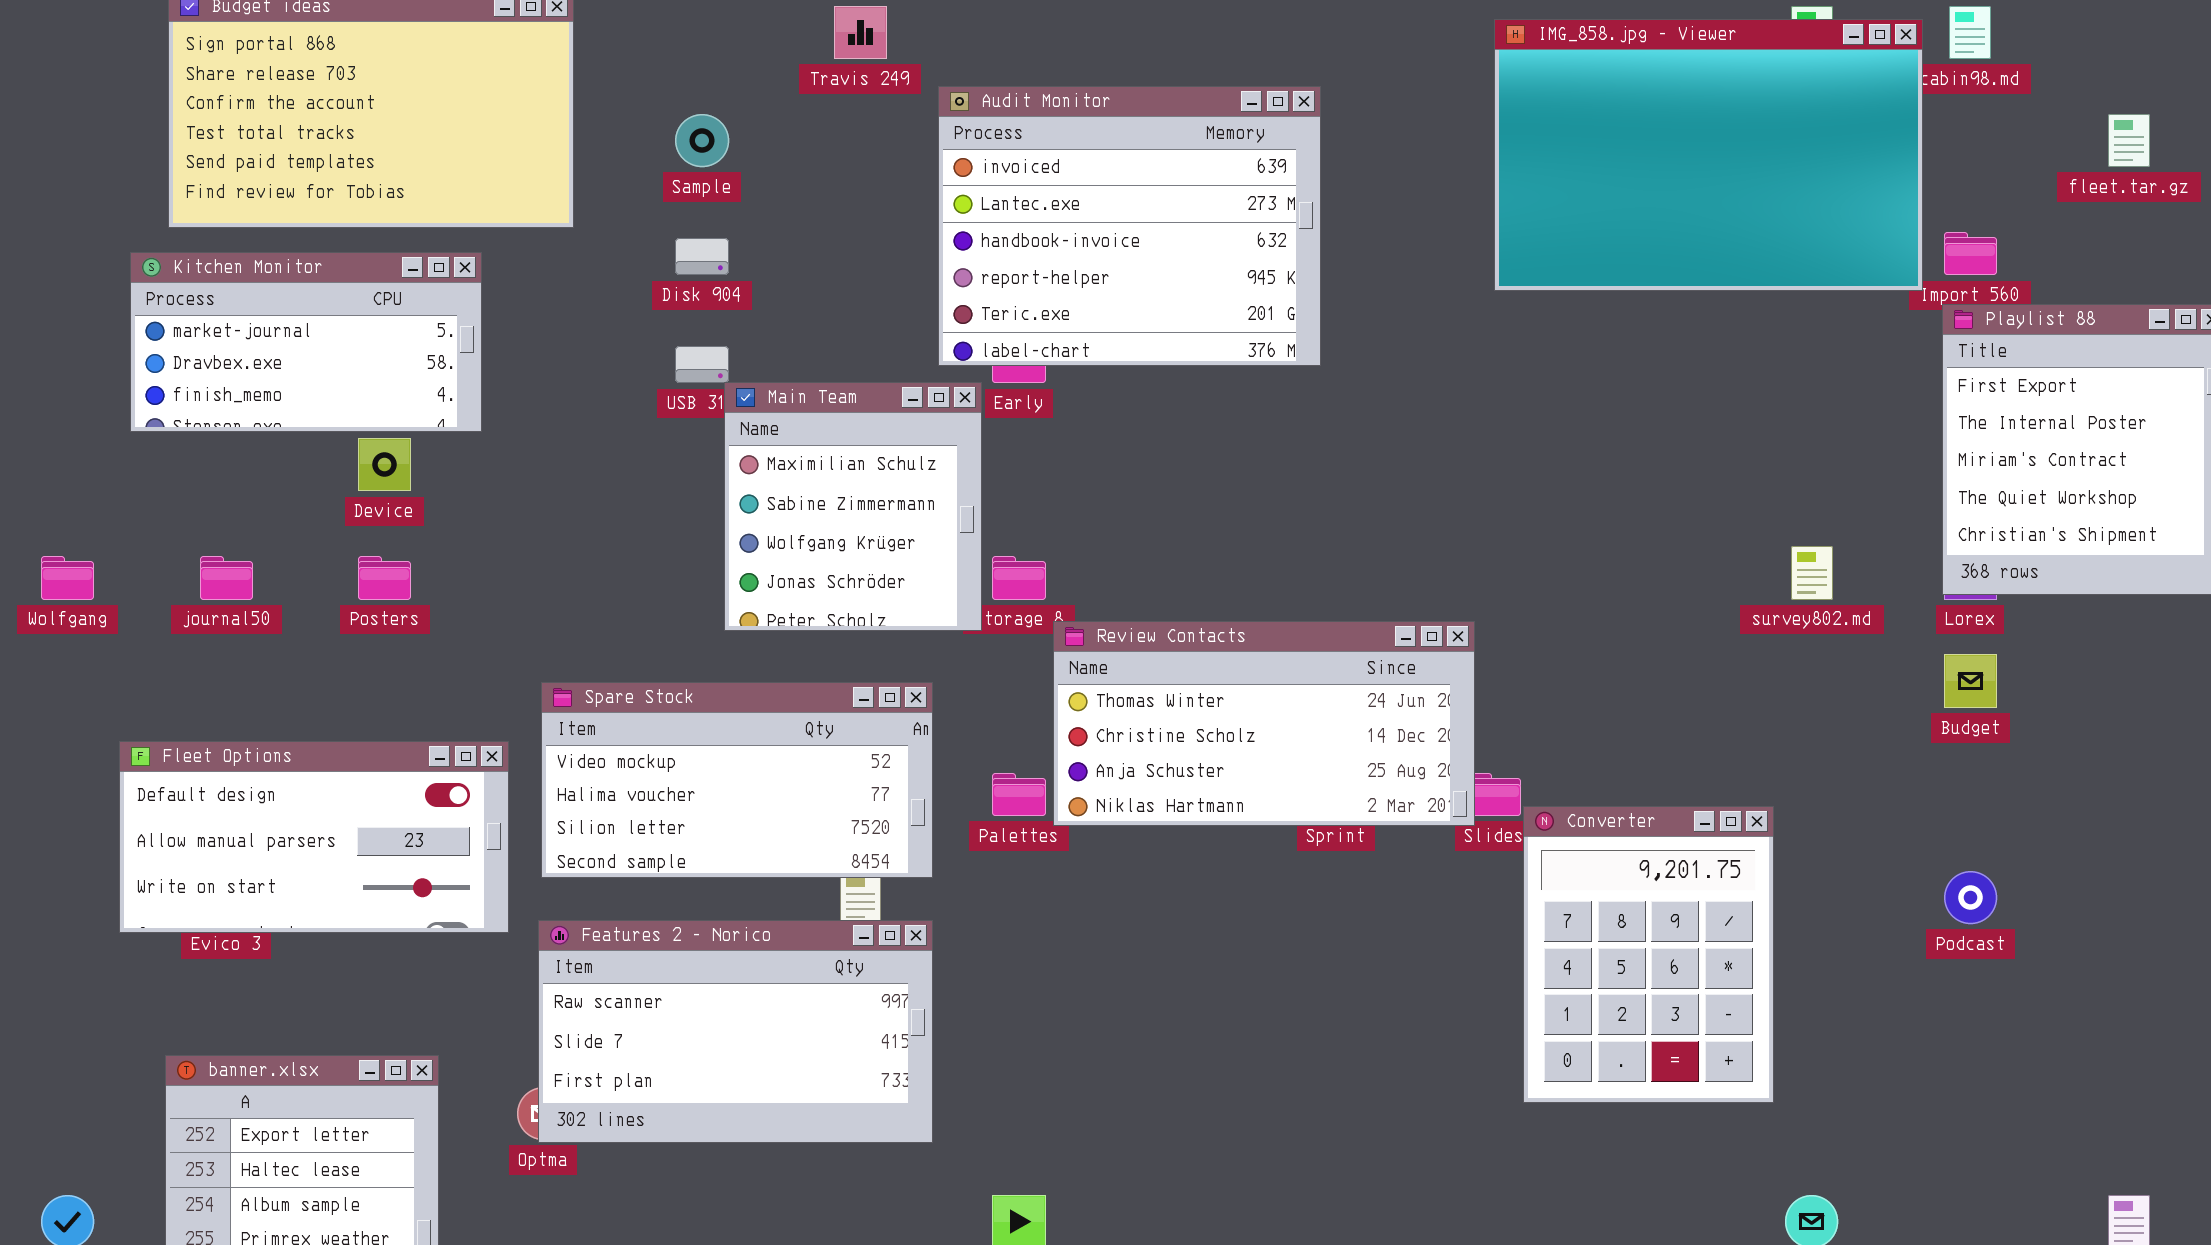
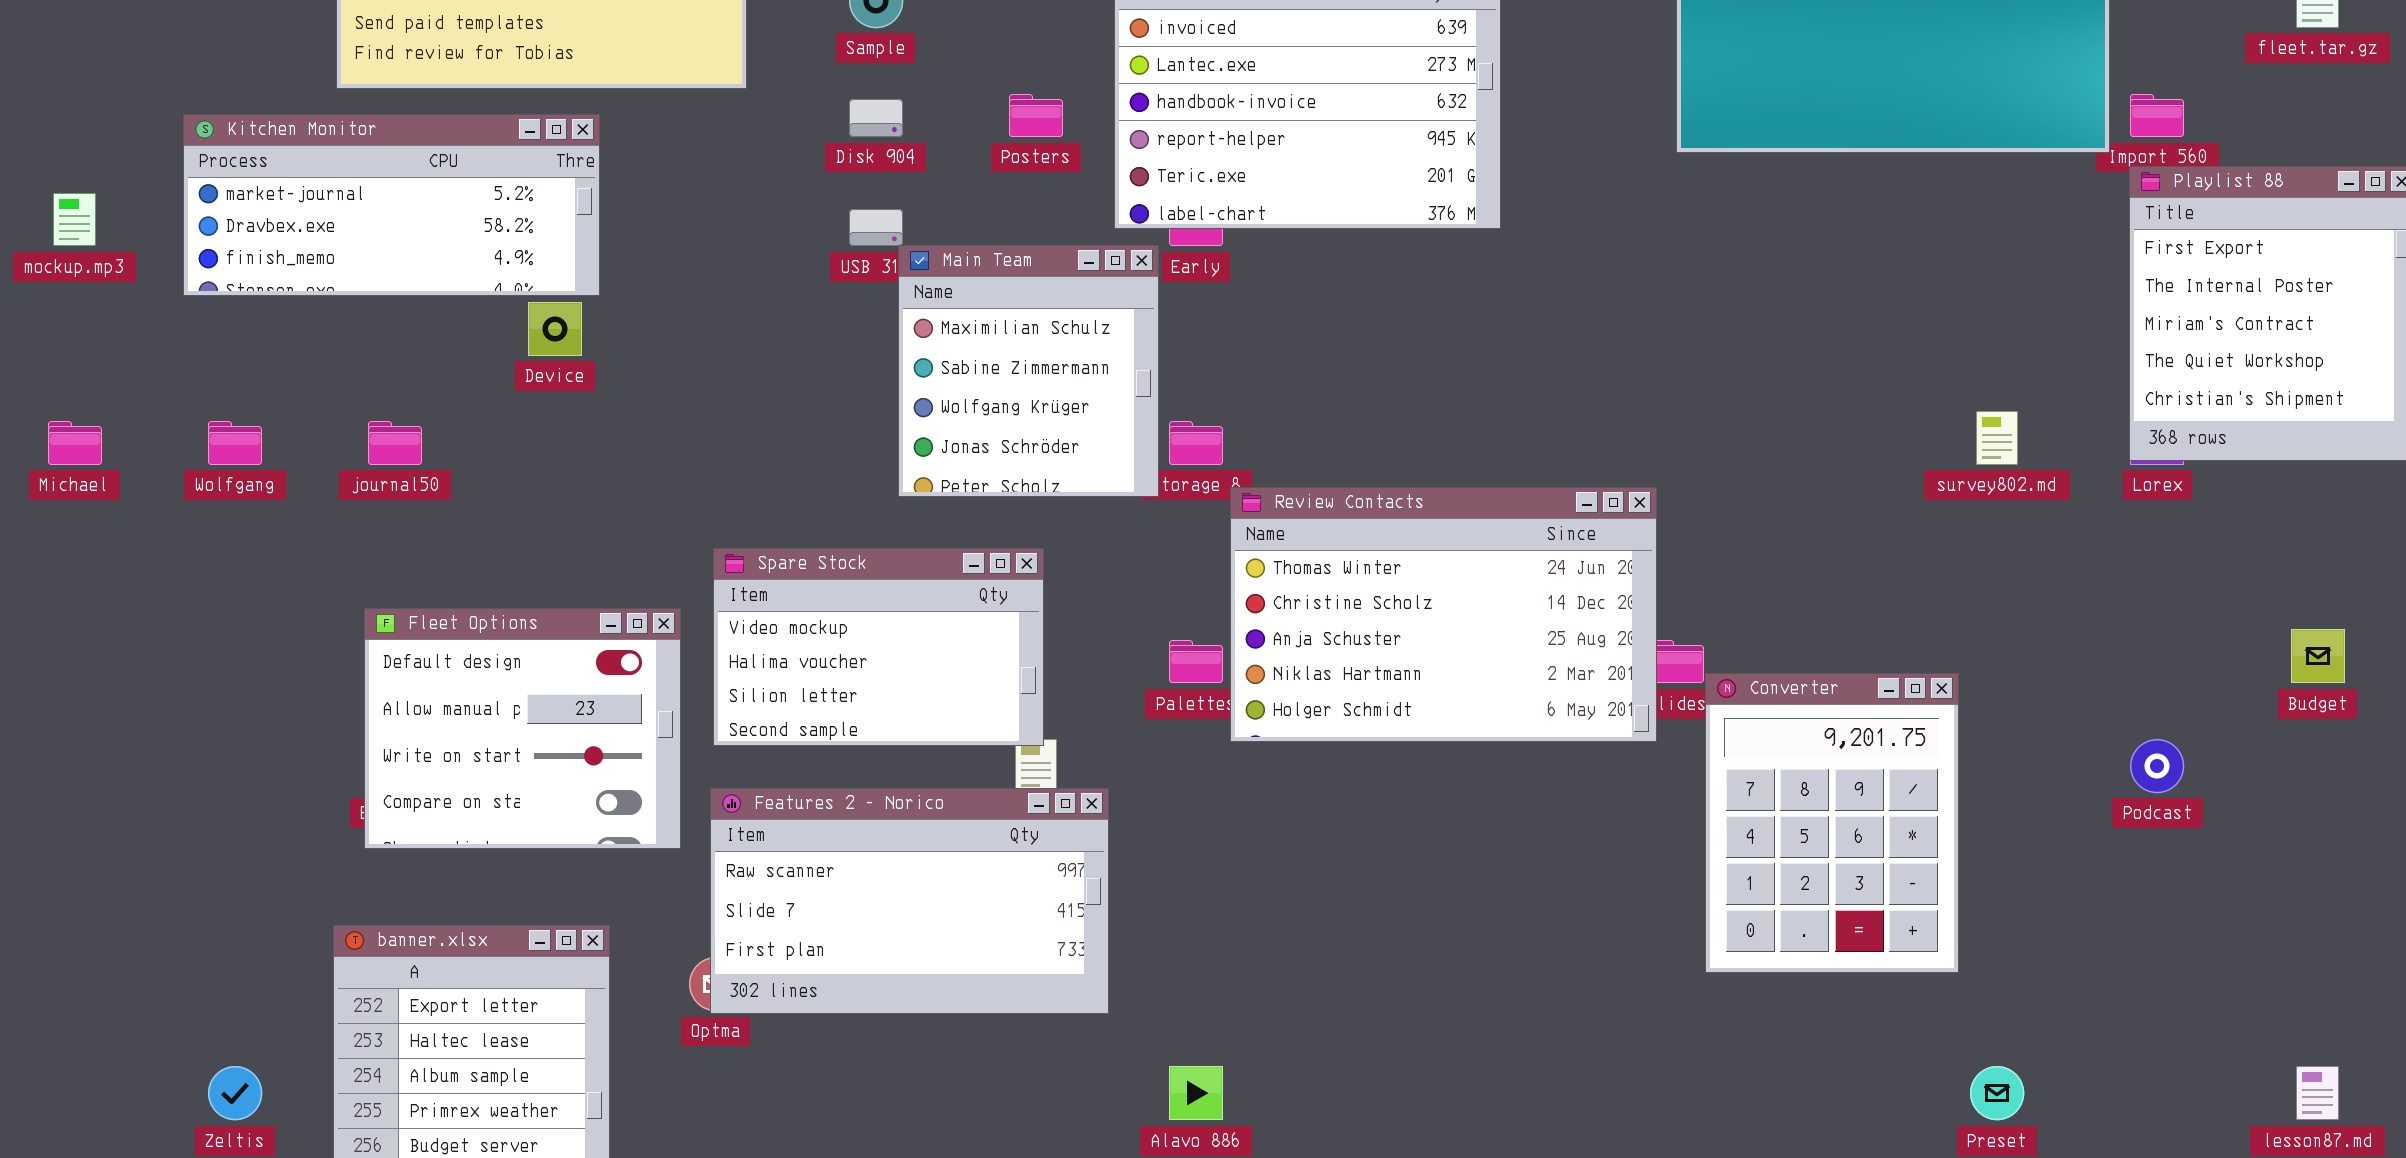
Kitchen Monitor: [130,252,482,432] -> [183,114,600,296], moved, resized
Posters: [358,556,411,600] -> [1009,94,1063,137], moved
Review Contacts: [1053,621,1475,826] -> [1230,487,1657,742], resized
Budget: [1944,654,1997,708] -> [2291,629,2345,683], moved
Spare Stock: [541,682,933,878] -> [713,548,1044,746], resized
Fleet Options: [119,741,509,933] -> [364,608,681,849], resized

